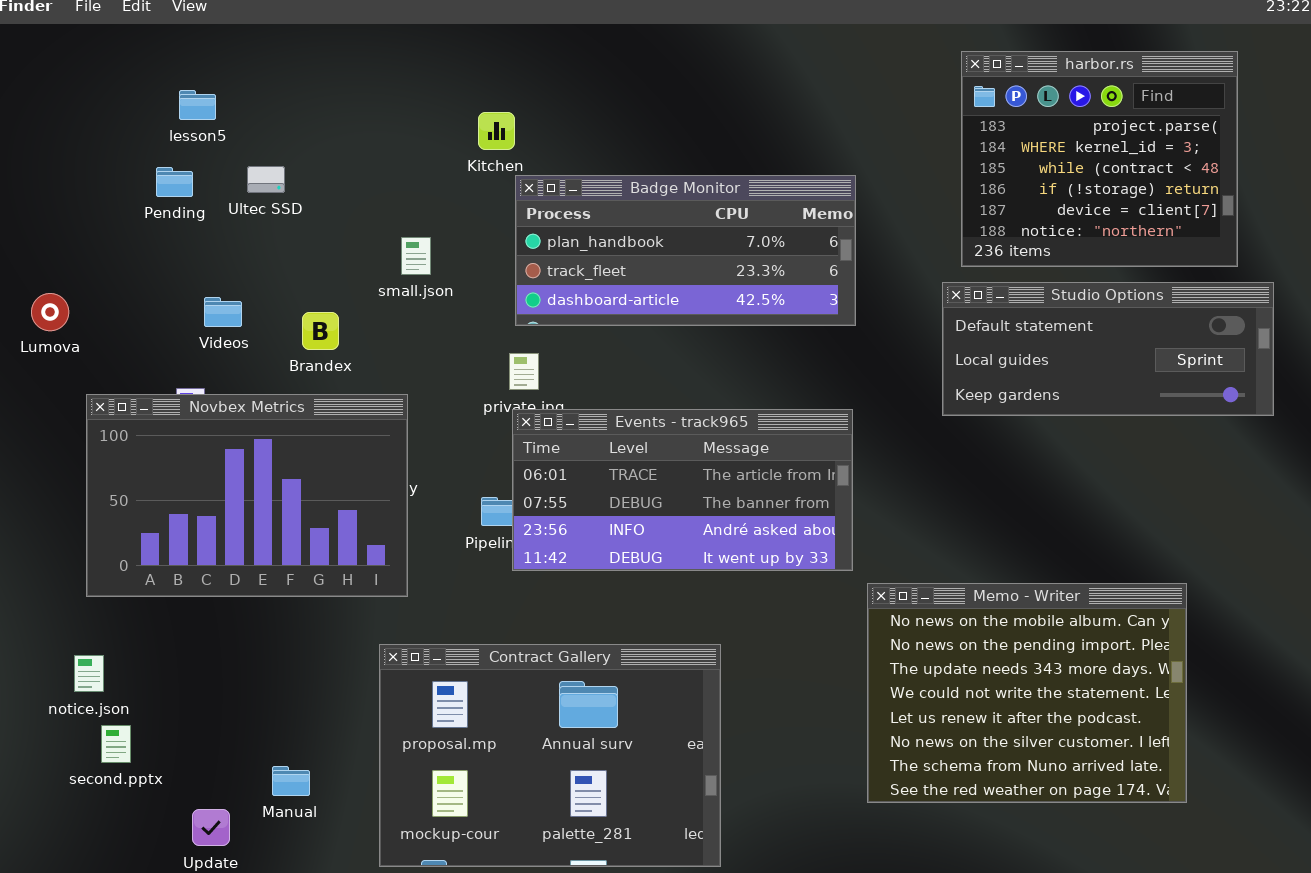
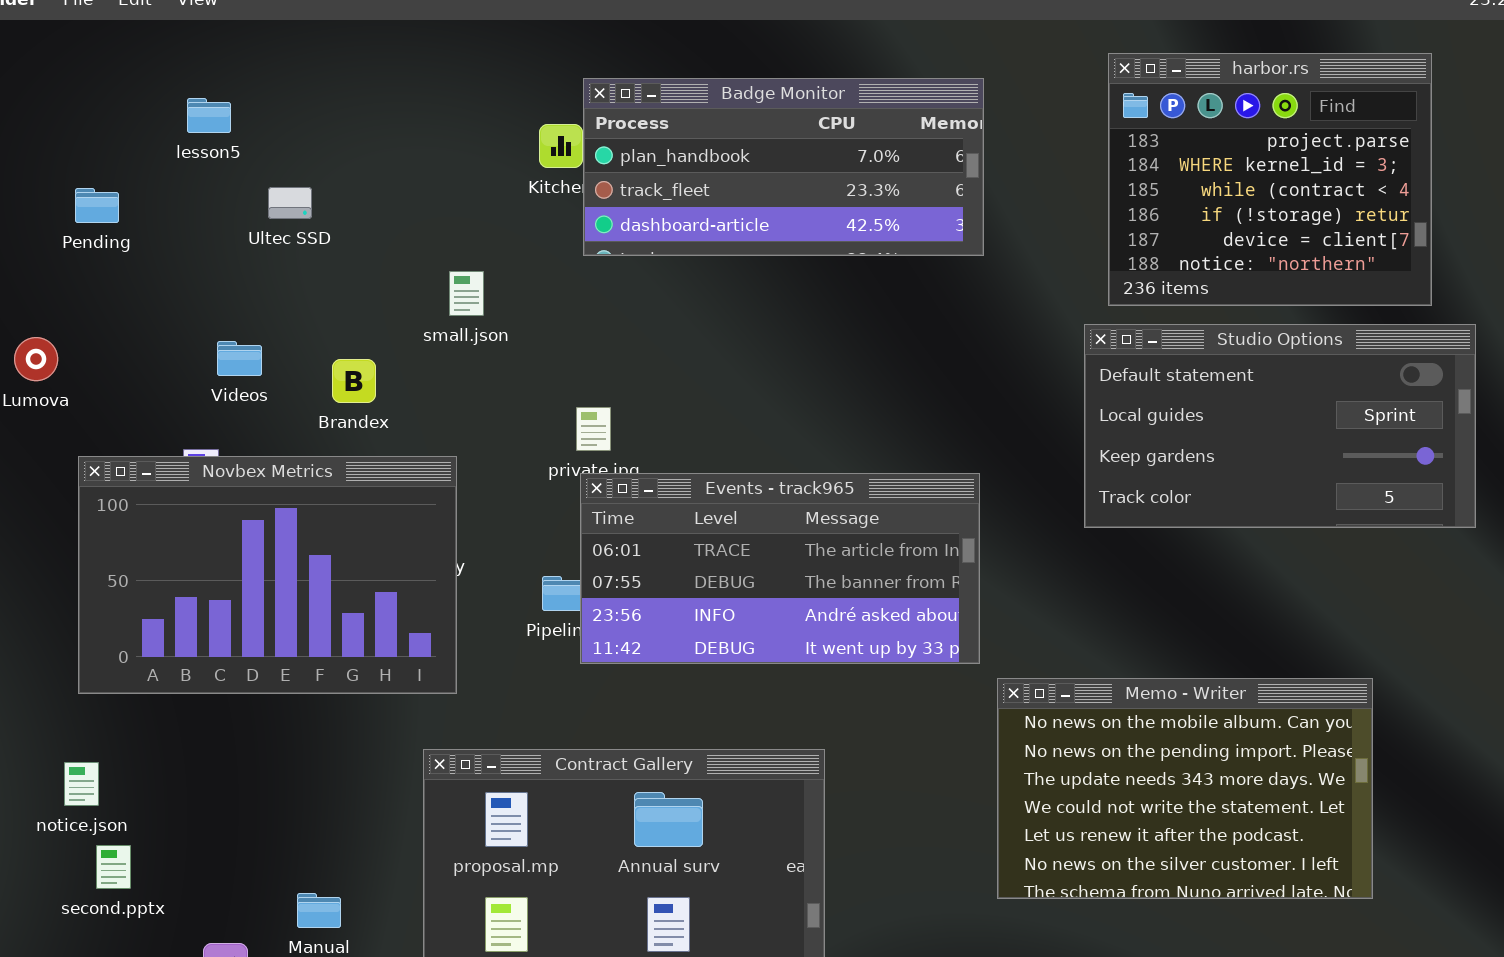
Pending: [156,167,193,197] -> [75,188,119,223], moved
Badge Monitor: [515,175,856,326] -> [583,78,984,256], moved
Studio Options: [942,282,1274,416] -> [1084,324,1476,528], resized
Memo - Writer: [867,583,1187,803] -> [997,678,1373,899], resized

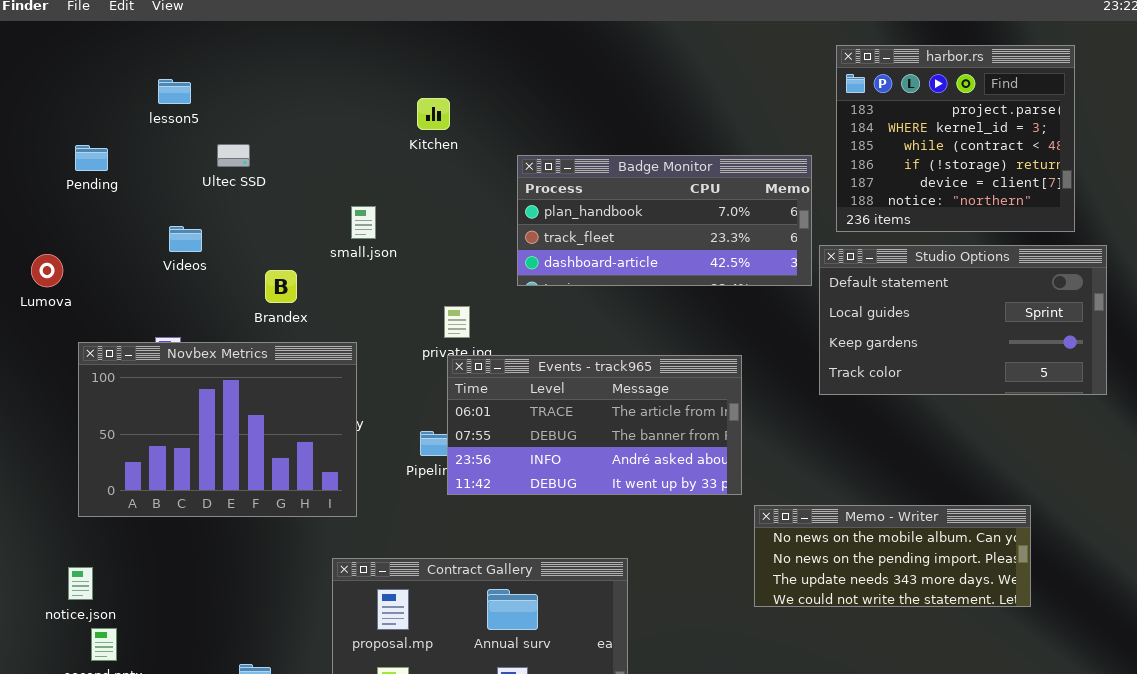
Badge Monitor: [583,78,984,256] -> [517,155,812,286], moved
Videos: [217,341,262,376] -> [169,226,202,252], moved
Memo - Writer: [997,678,1373,899] -> [754,505,1031,607], resized

